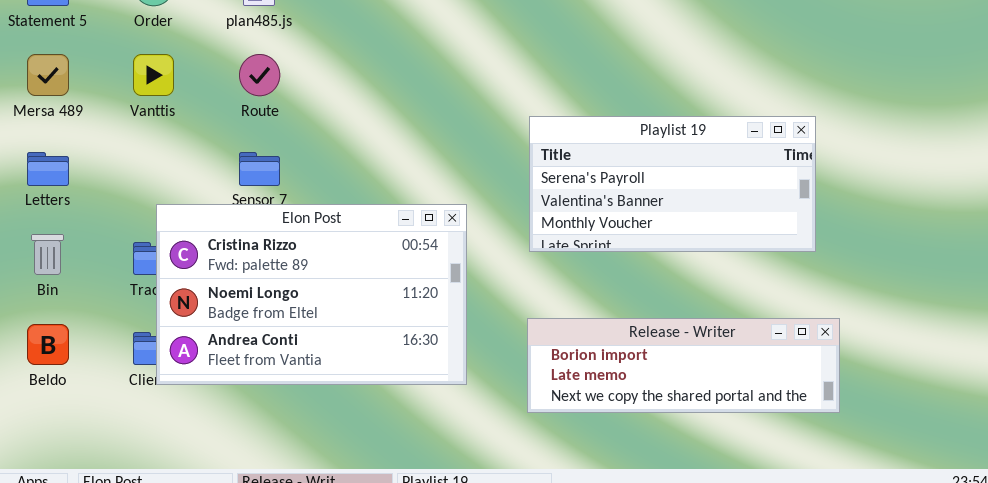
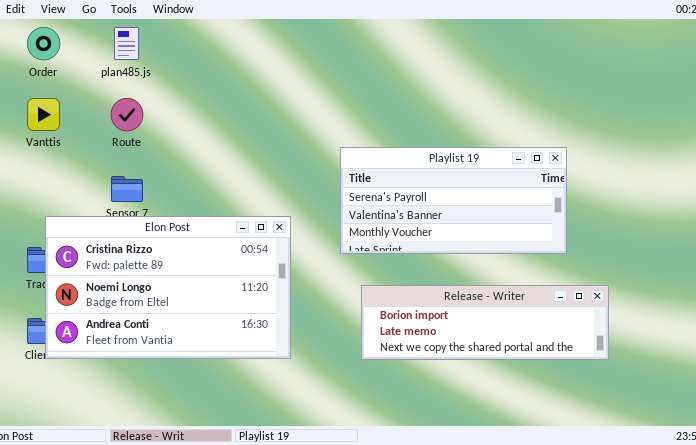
Release - Writer: [527,318,840,413] -> [361,285,609,360], moved

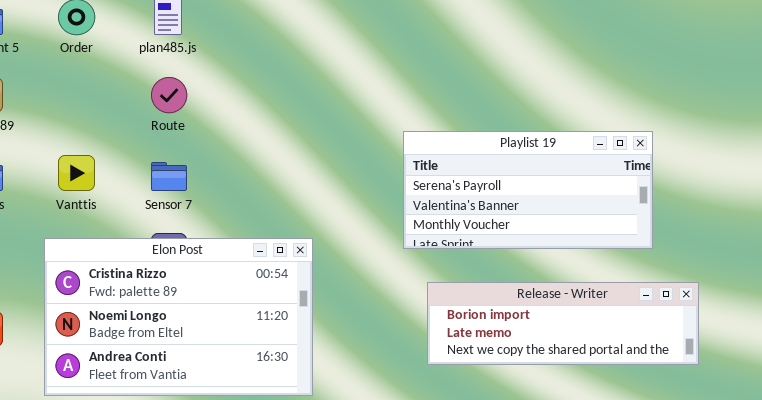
Vanttis: [27,98,60,131] -> [58,155,95,191], moved
Elon Post: [45,216,291,359] -> [44,238,313,396], moved

